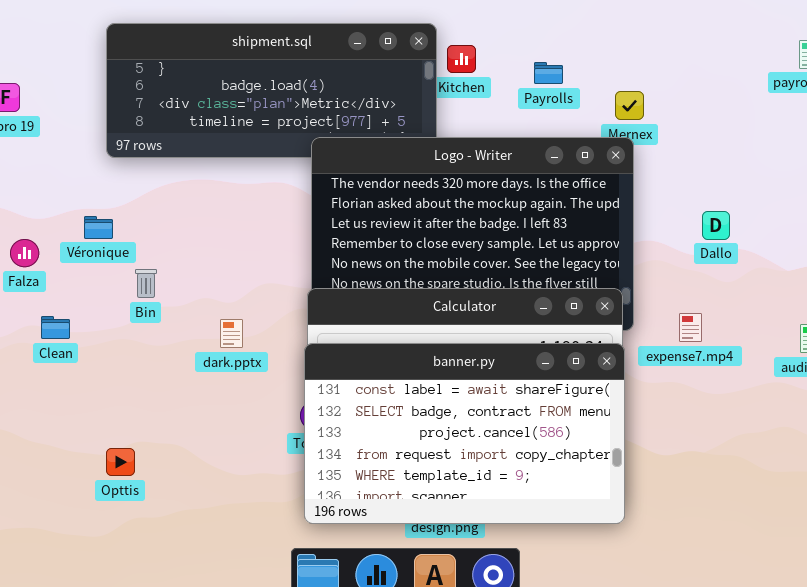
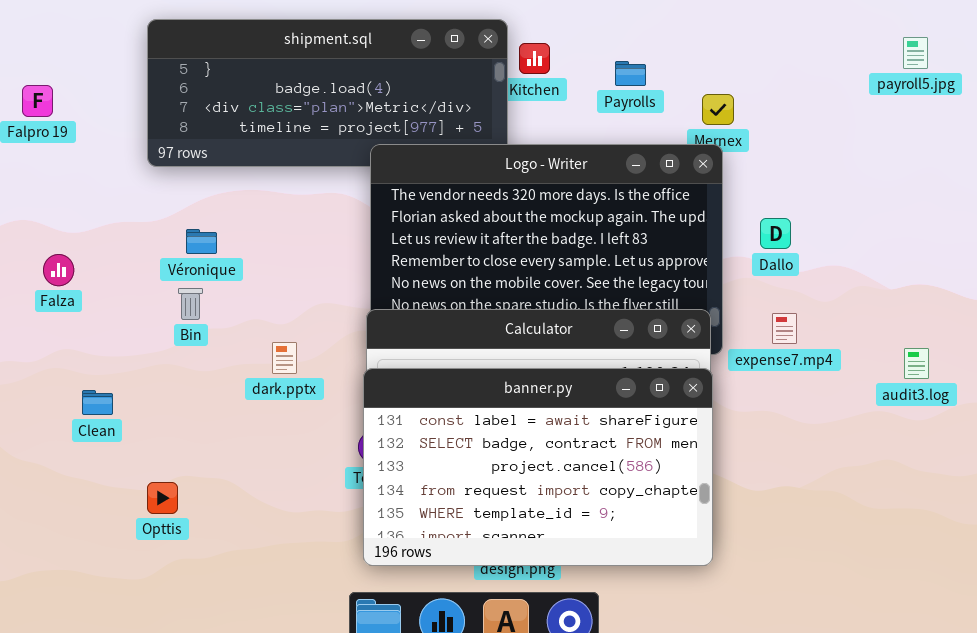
Dallo: [702,211,730,240] -> [760,218,791,249], moved
Véronique: [84,216,113,239] -> [186,229,217,254], moved
expense7.mp4: [679,313,702,342] -> [772,313,797,344], moved
Clean: [41,316,70,339] -> [82,390,113,415], moved

